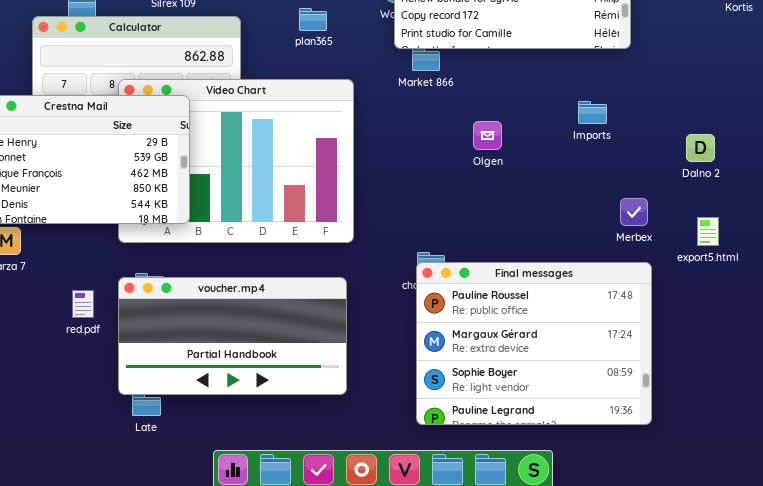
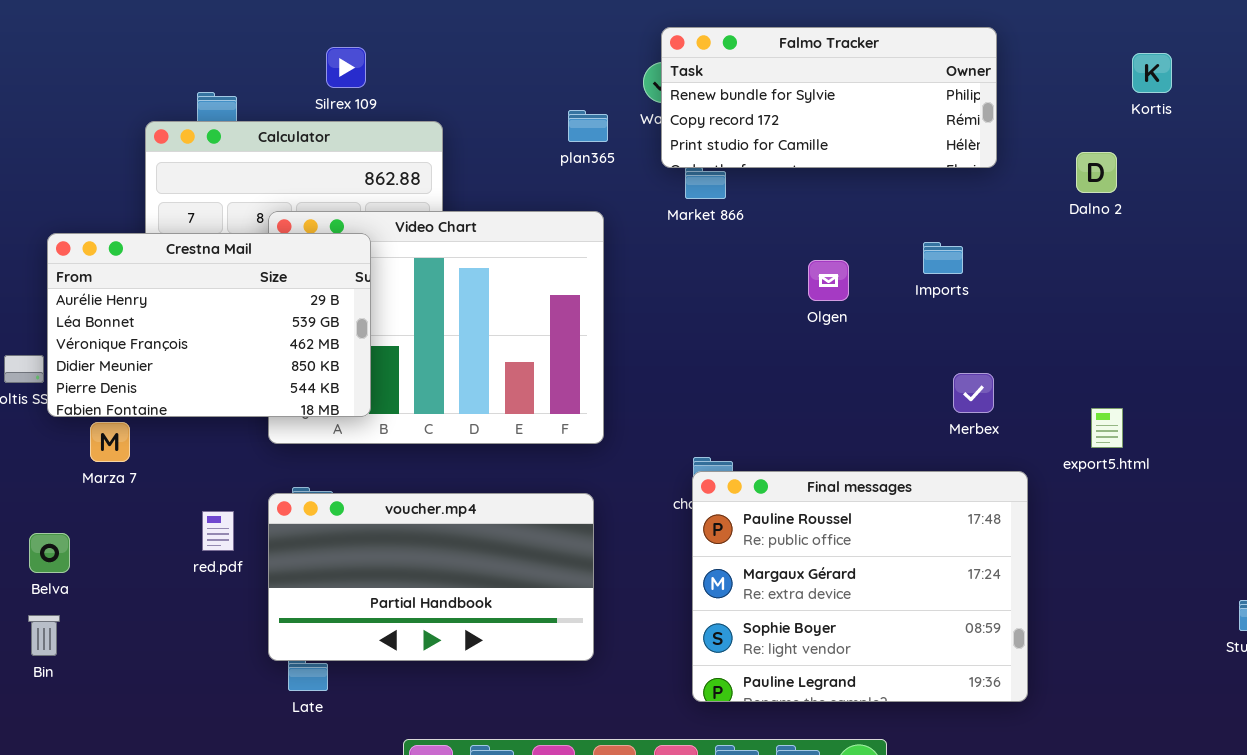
plan365: [299,8,327,31] -> [568,110,608,142], moved
Olgen: [473,121,502,150] -> [808,260,849,301], moved
Dalno 2: [686,134,715,162] -> [1076,152,1117,193], moved
Merbex: [620,198,648,226] -> [953,373,994,413], moved

